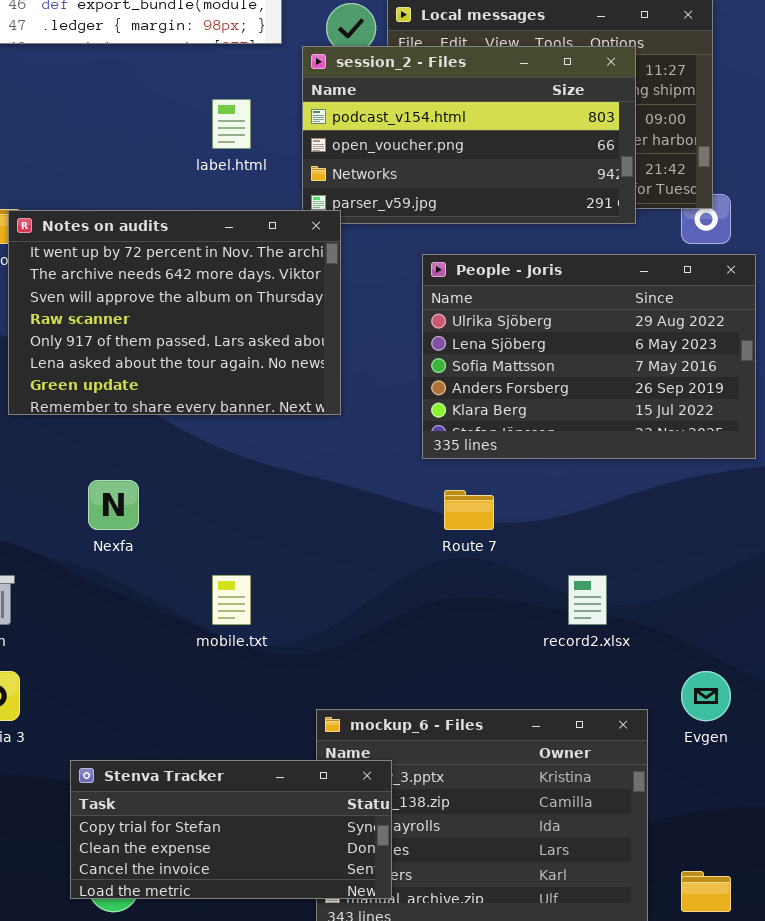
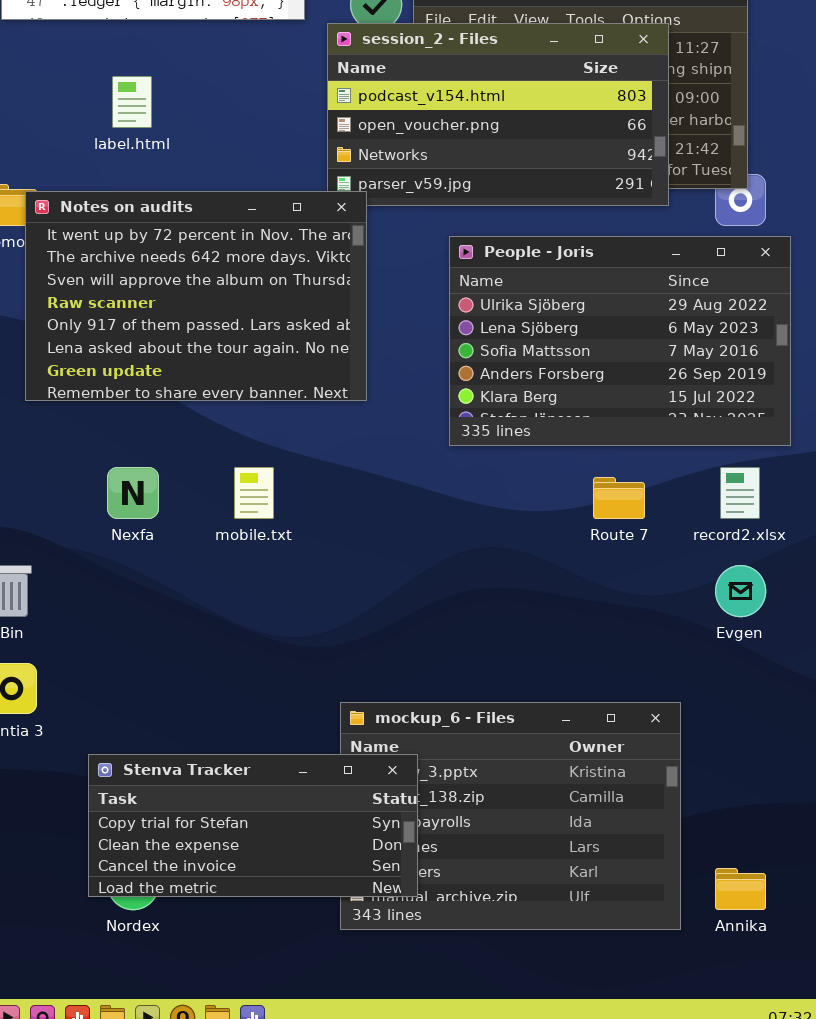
label.html: [212,99,251,149] -> [112,76,152,128], moved
Route 7: [444,490,494,530] -> [593,477,645,519], moved
mobile.txt: [212,575,251,625] -> [234,467,274,519], moved
record2.xlsx: [568,575,607,625] -> [720,467,760,519], moved
Evgen: [681,671,731,721] -> [715,565,766,617], moved

